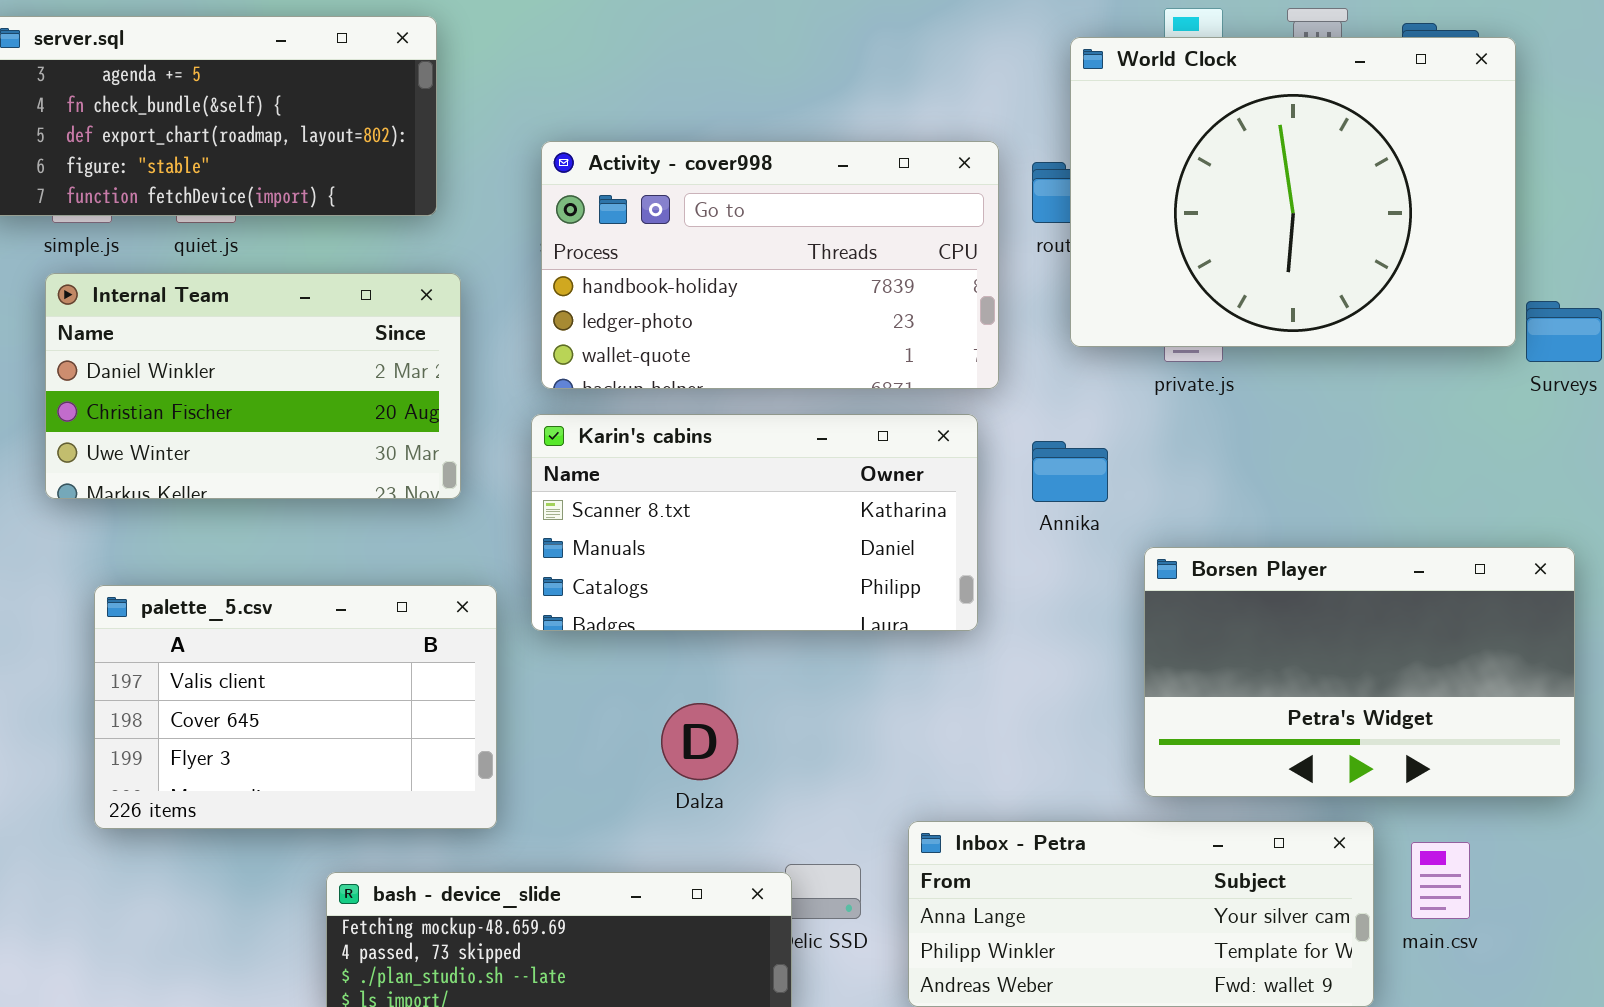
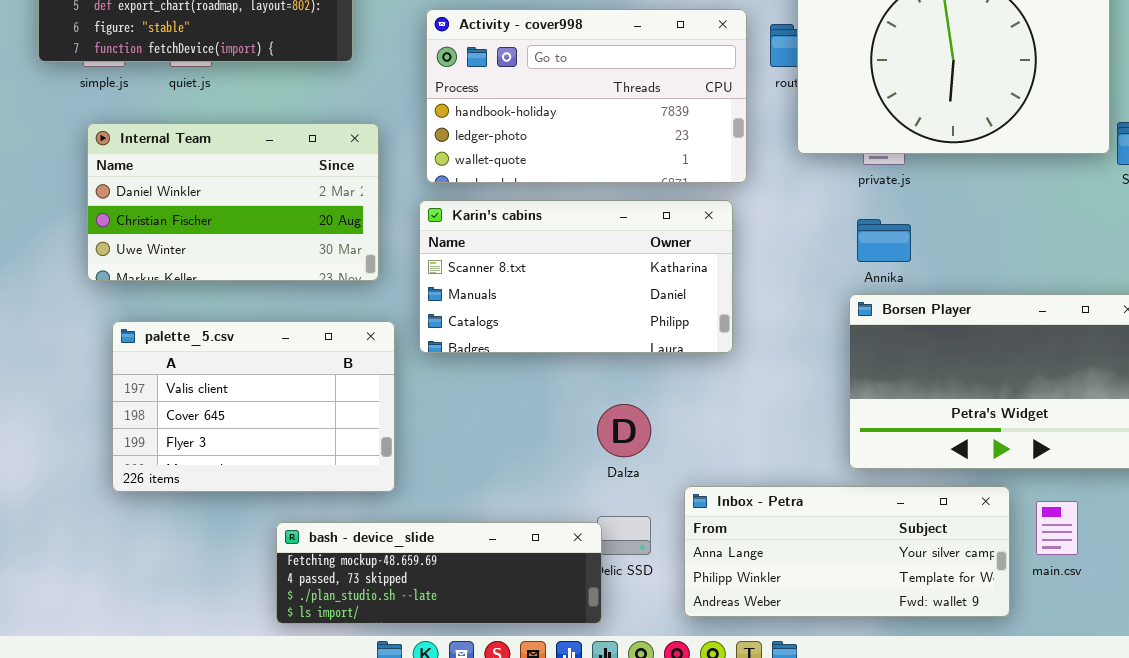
Internal Team: [45,273,461,499] -> [87,123,379,281], moved
Annika: [1032,441,1108,502] -> [857,219,911,262], moved
Dalza: [661,703,738,780] -> [597,404,651,457], moved

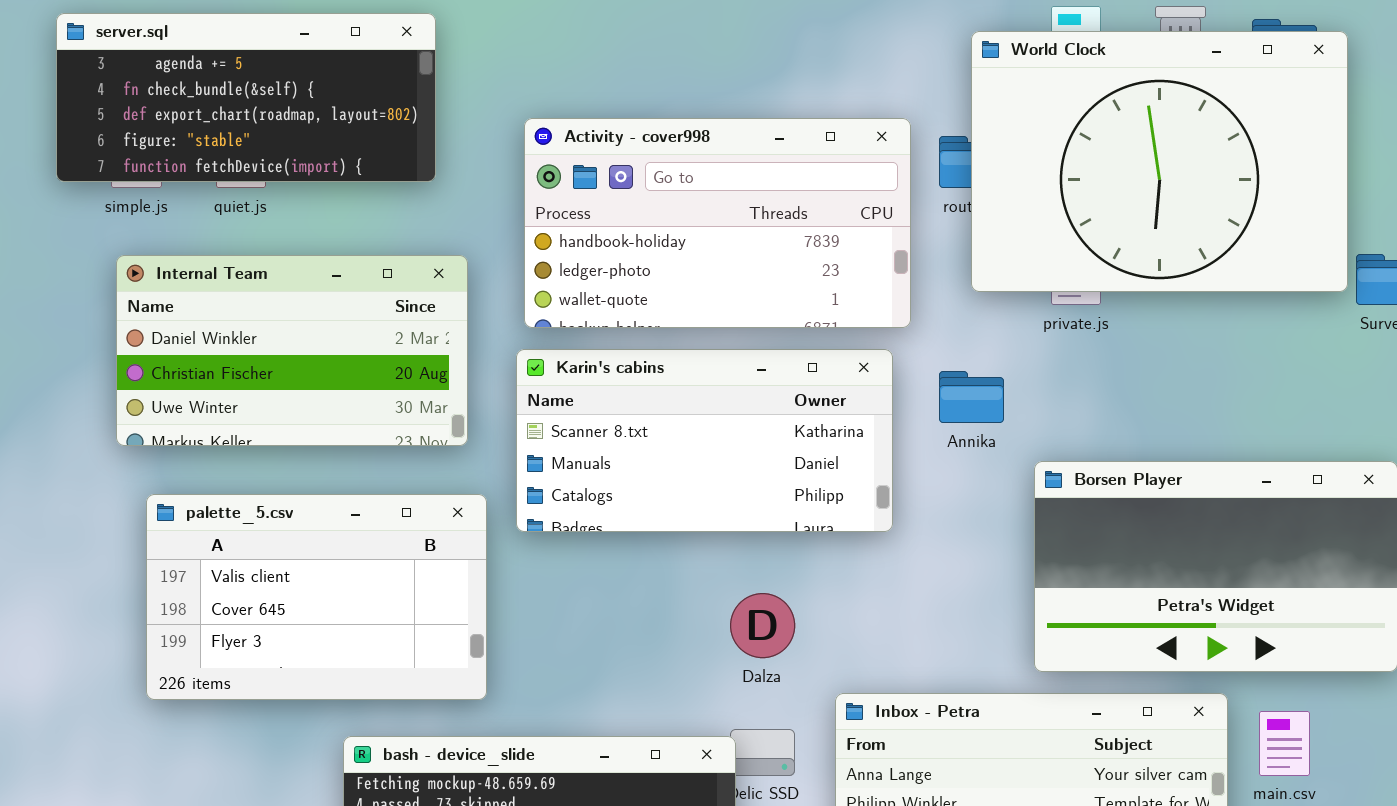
Annika: [857,219,911,262] -> [939,371,1004,423], moved

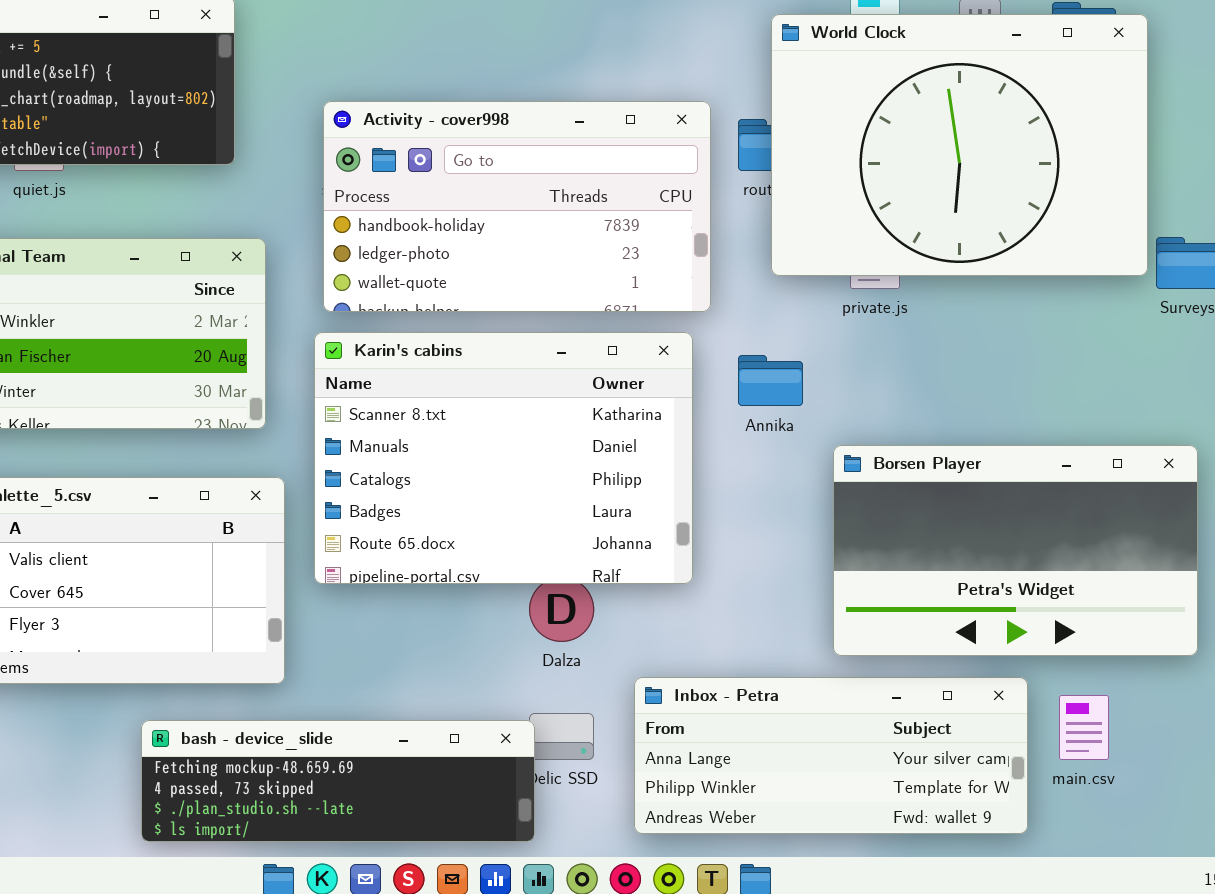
Karin's cabins: [516,349,893,532] -> [314,332,693,584], resized

